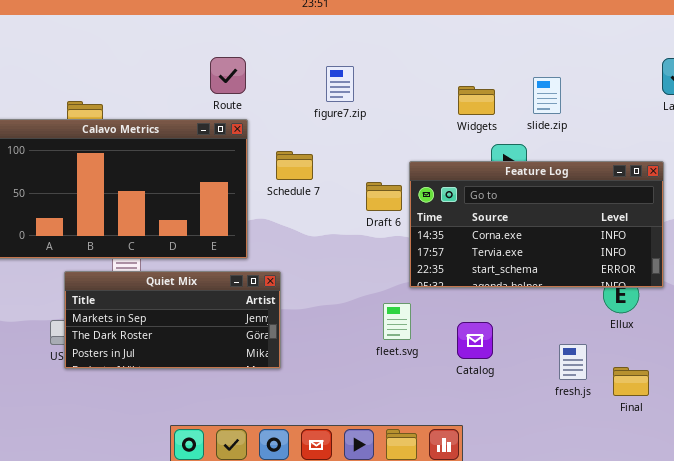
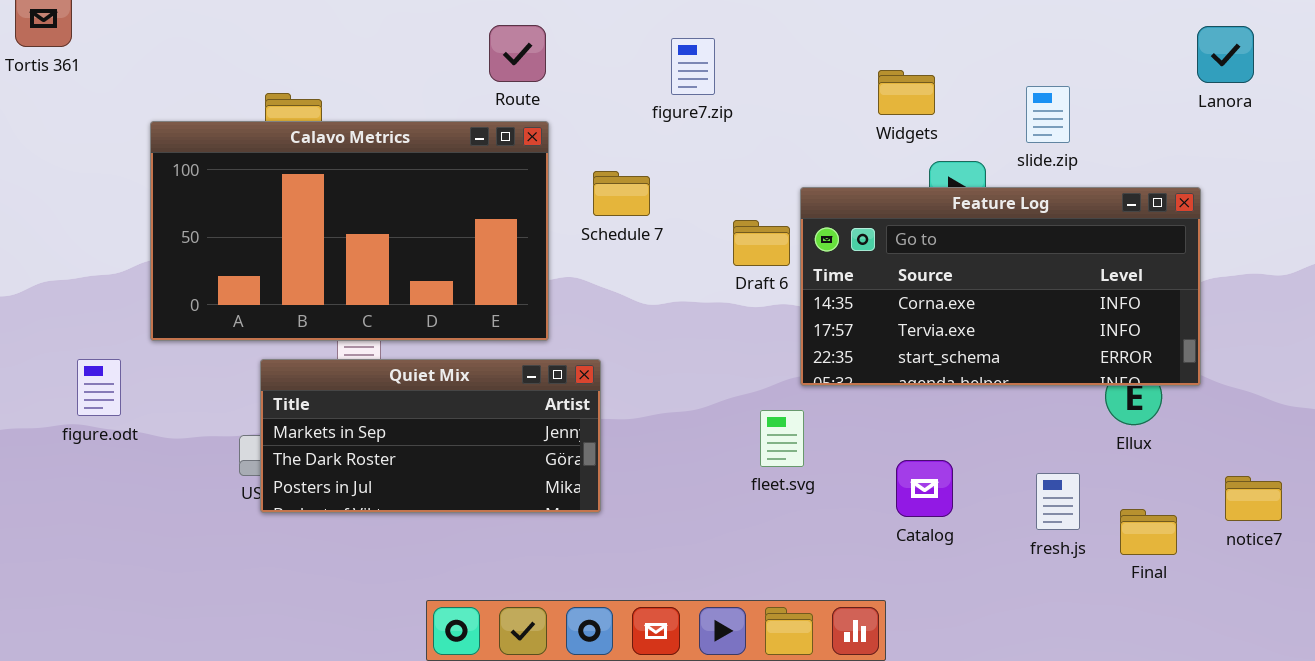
slide.zip: [533,77,561,114] -> [1026,86,1070,143], moved
Catalog: [457,322,493,359] -> [896,460,953,517], moved

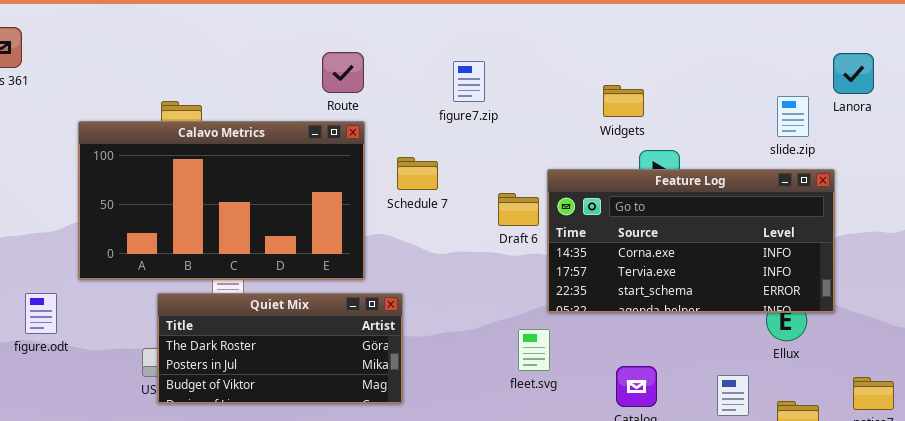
slide.zip: [1026,86,1070,143] -> [777,96,809,137], moved
Quiet Mix: [260,359,601,513] -> [157,293,403,404], scrolled down 1 row

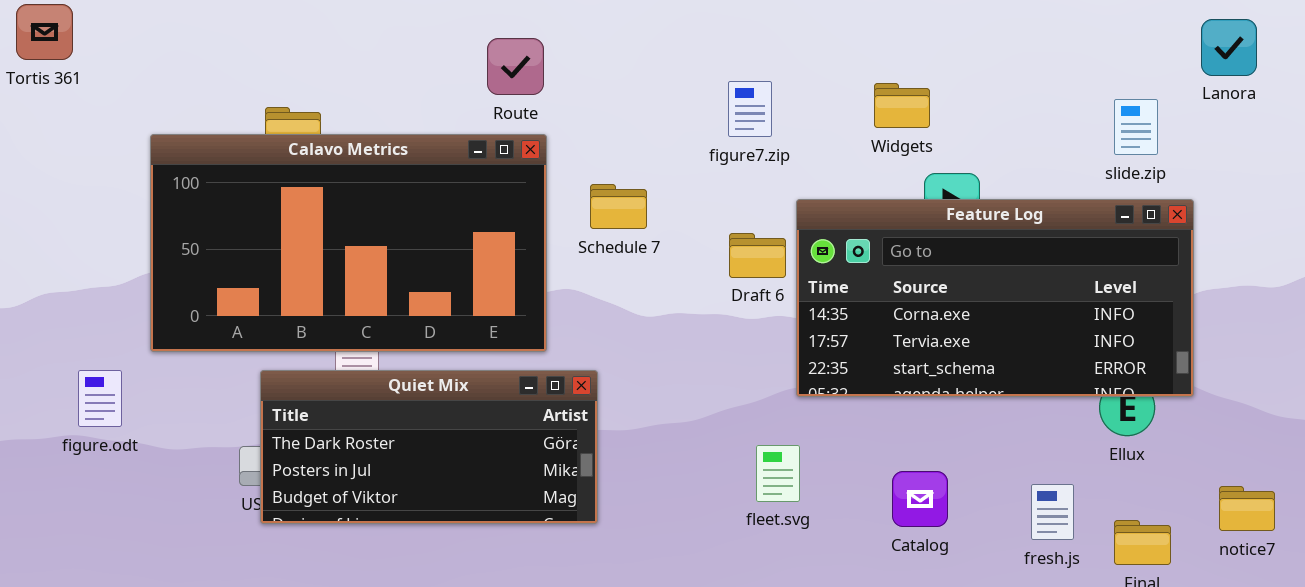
Lanora: [833,53,874,94] -> [1201,19,1257,76], moved
figure7.zip: [453,61,485,102] -> [728,81,772,137], moved
fleet.svg: [518,329,550,371] -> [756,445,800,502], moved

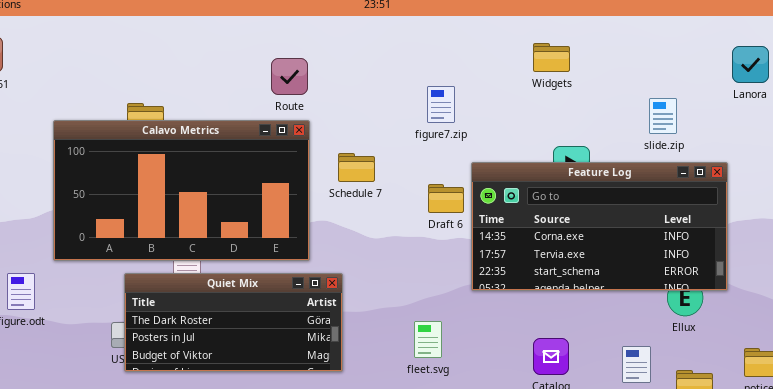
Widgets: [874,83,930,128] -> [533,43,570,72], moved
slide.zip: [1114,99,1158,155] -> [649,98,677,134], moved
fleet.svg: [756,445,800,502] -> [414,321,442,358], moved

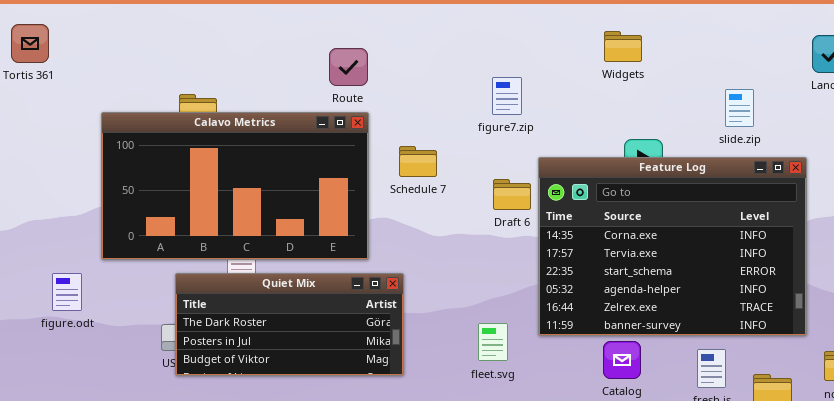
Feature Log: [471,162,728,291] -> [538,157,807,336], resized

